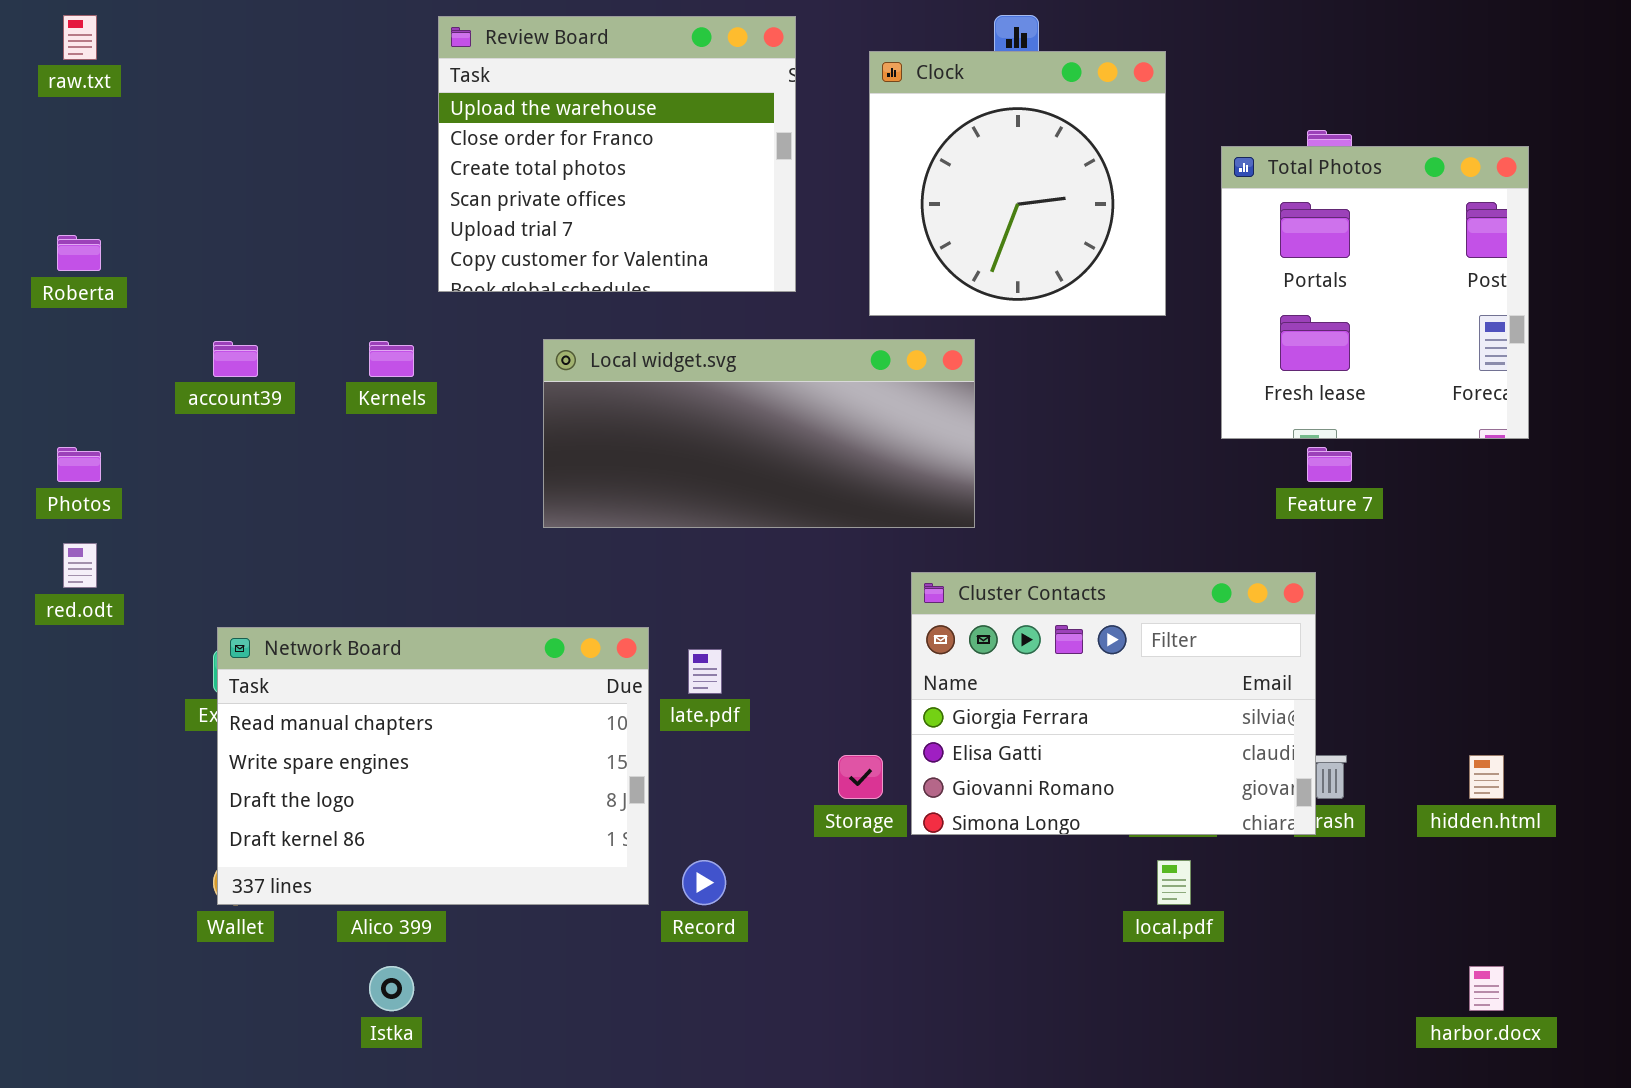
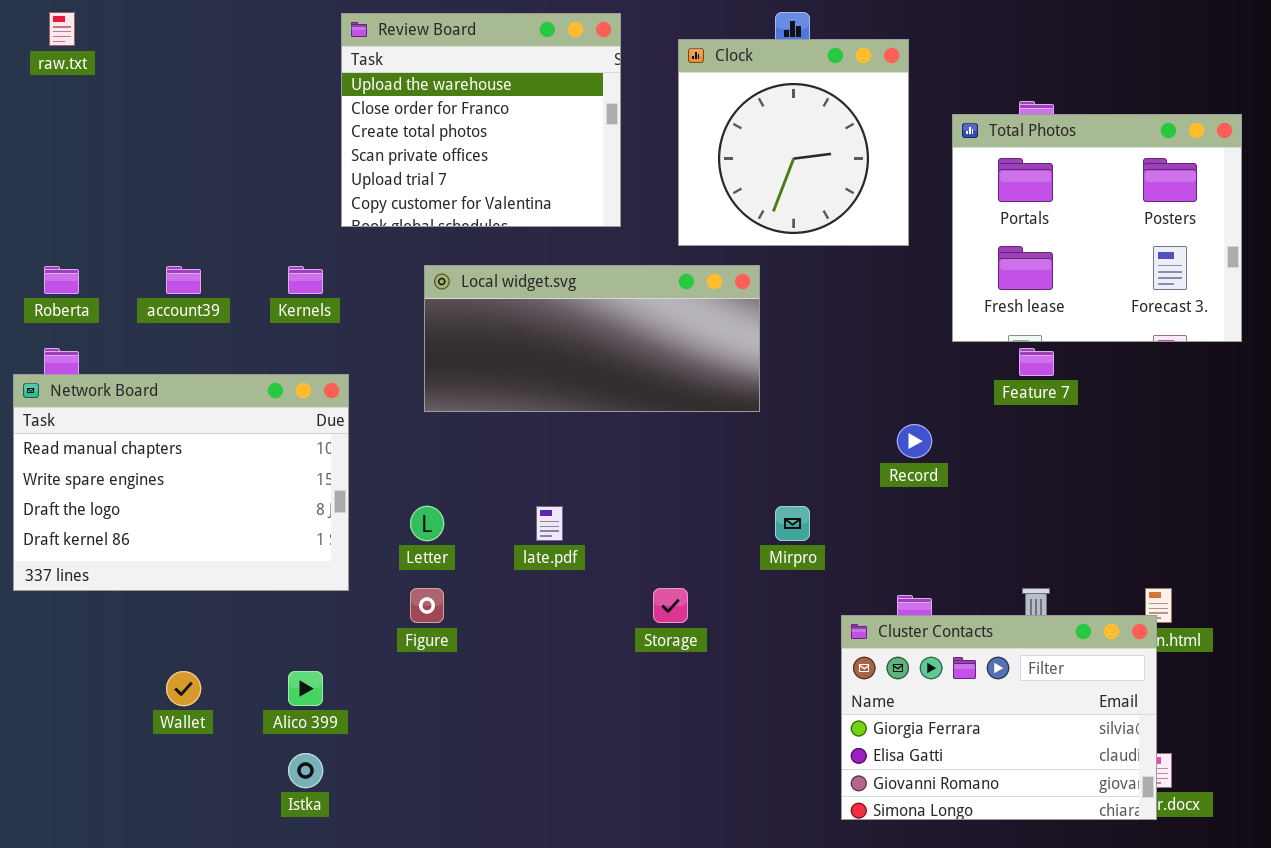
Total Photos: [1221,146,1529,439] -> [952,114,1242,342], resized
Roberta: [57,235,101,271] -> [44,266,79,294], moved
Cluster Contacts: [911,572,1316,835] -> [841,615,1157,820], moved
Network Board: [217,627,649,905] -> [13,374,349,591], moved
Record: [682,860,726,905] -> [897,424,932,458], moved

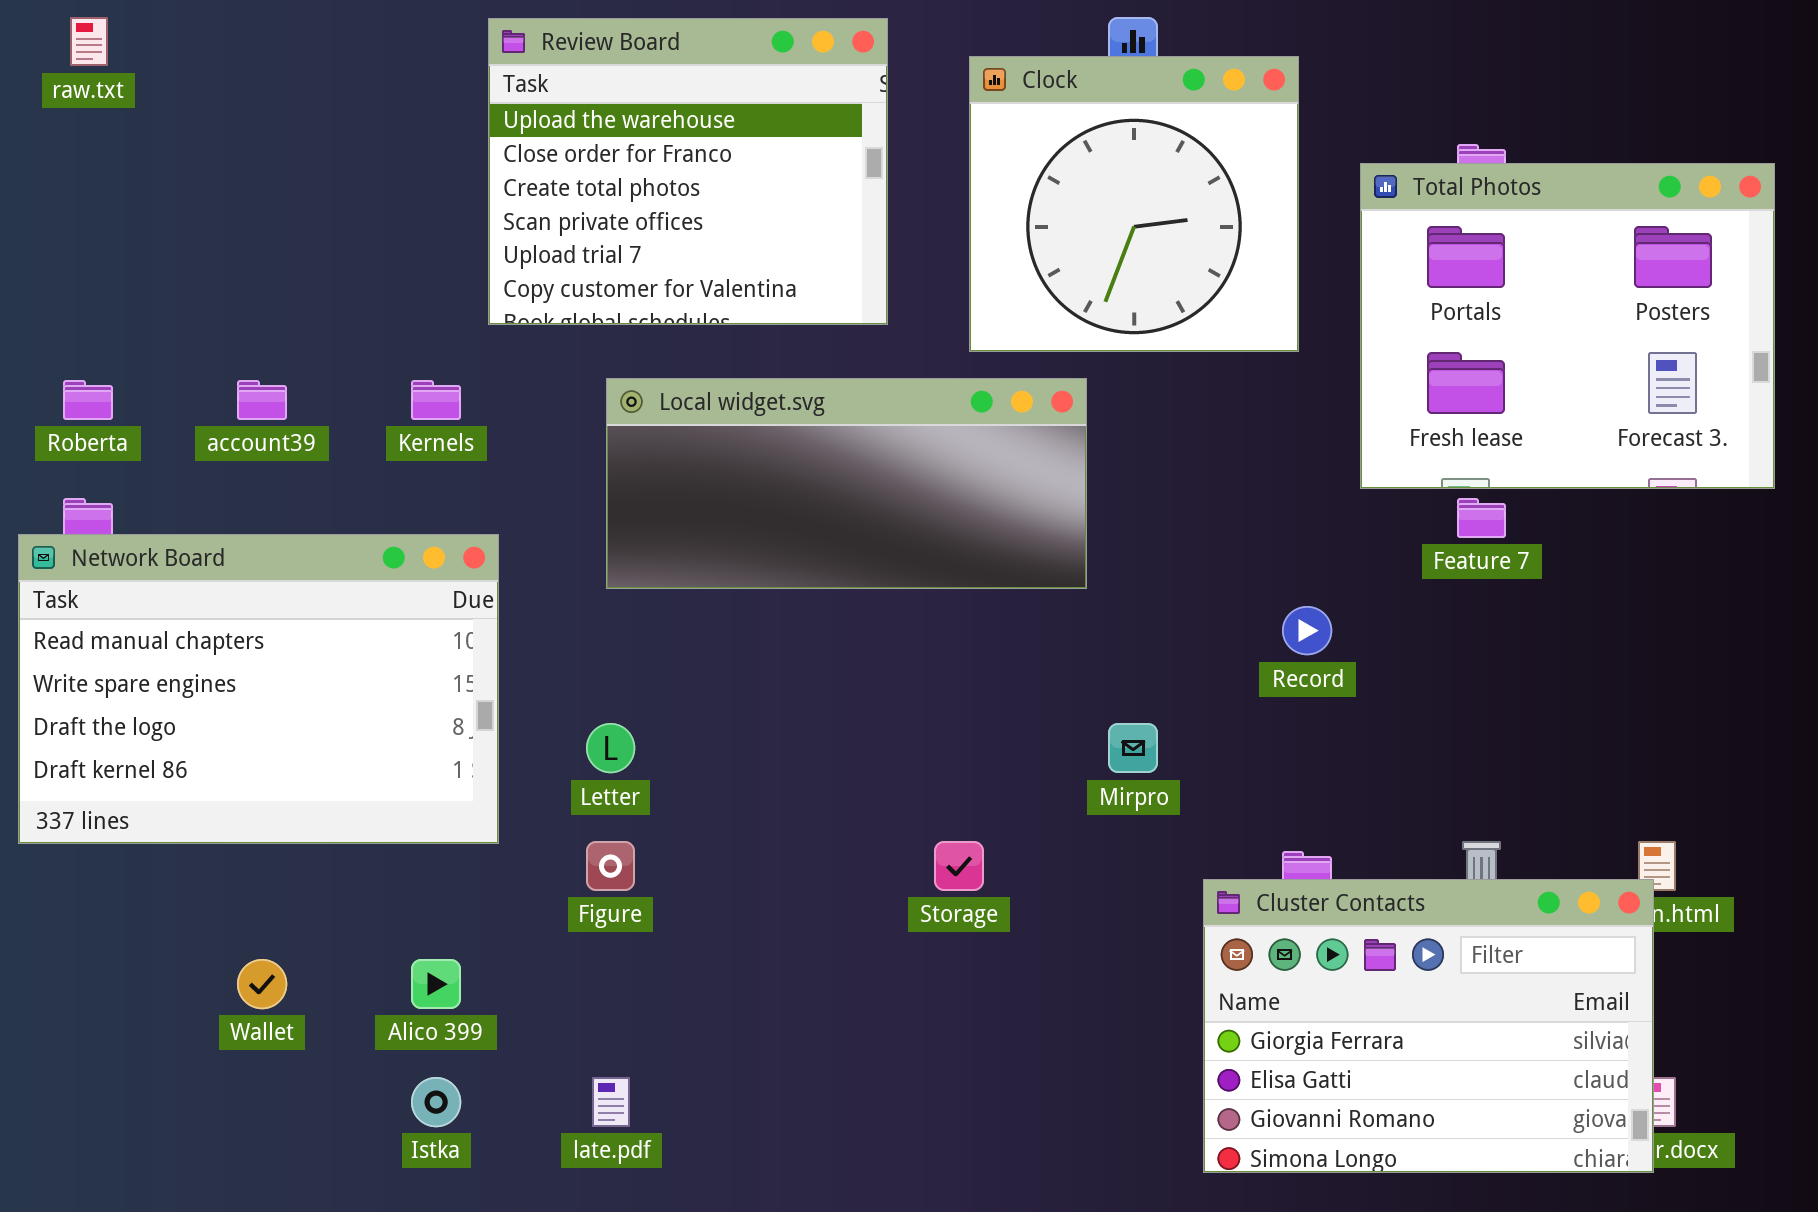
late.pdf: [536,506,563,541] -> [592,1077,630,1127], moved

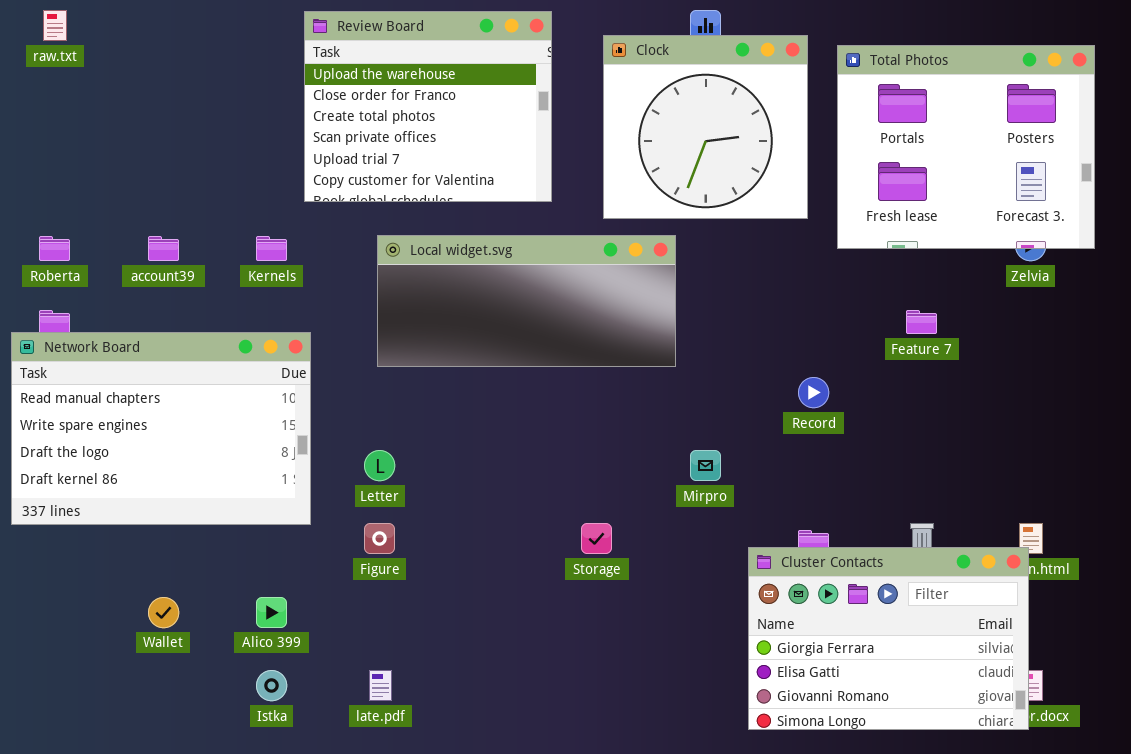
Total Photos: [1360,163,1775,489] -> [837,45,1095,249], moved

